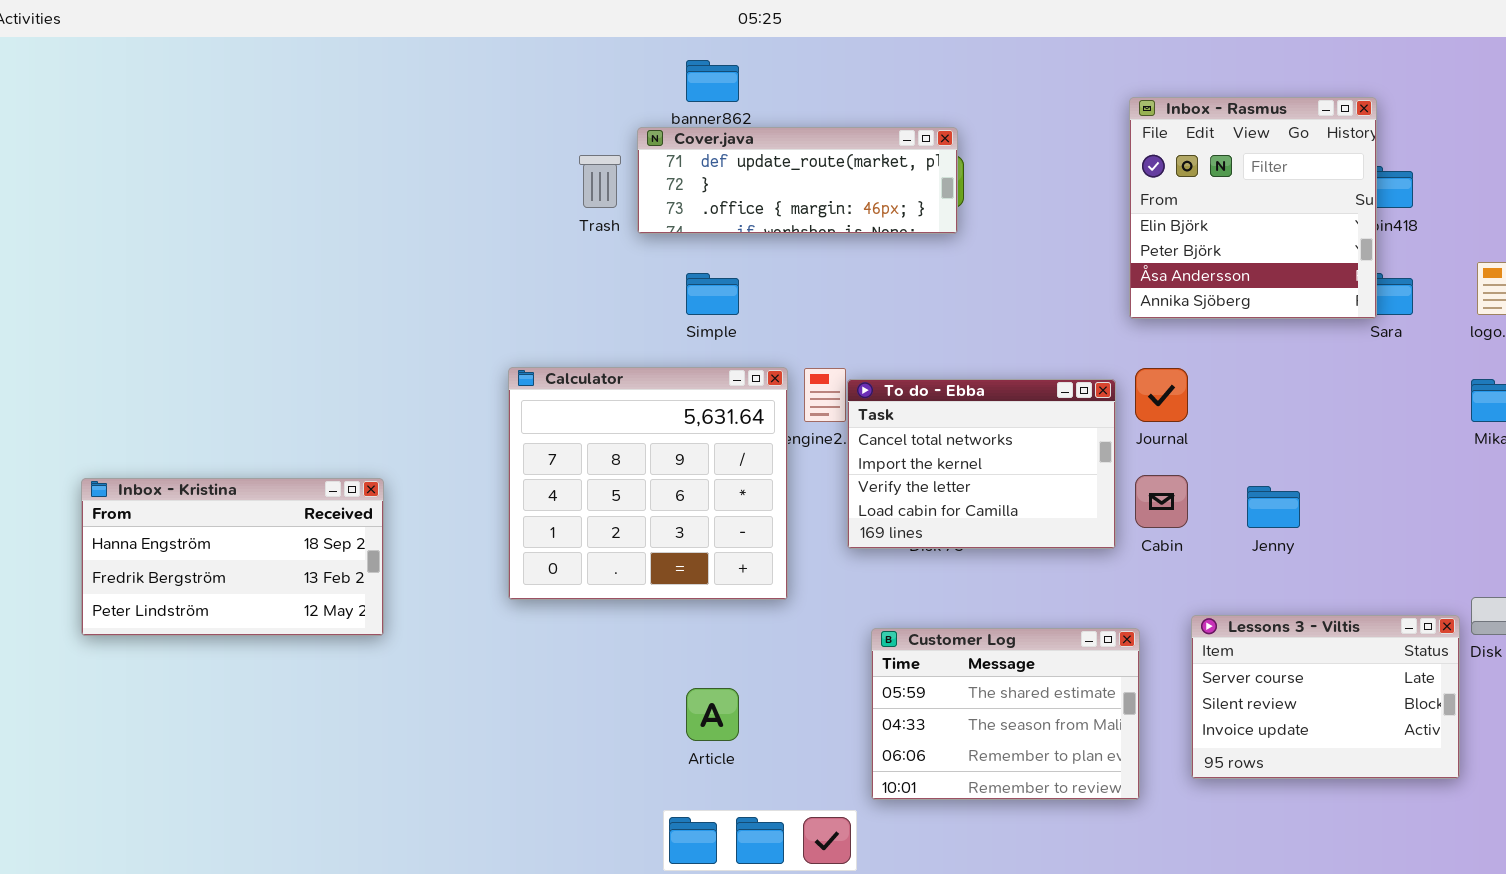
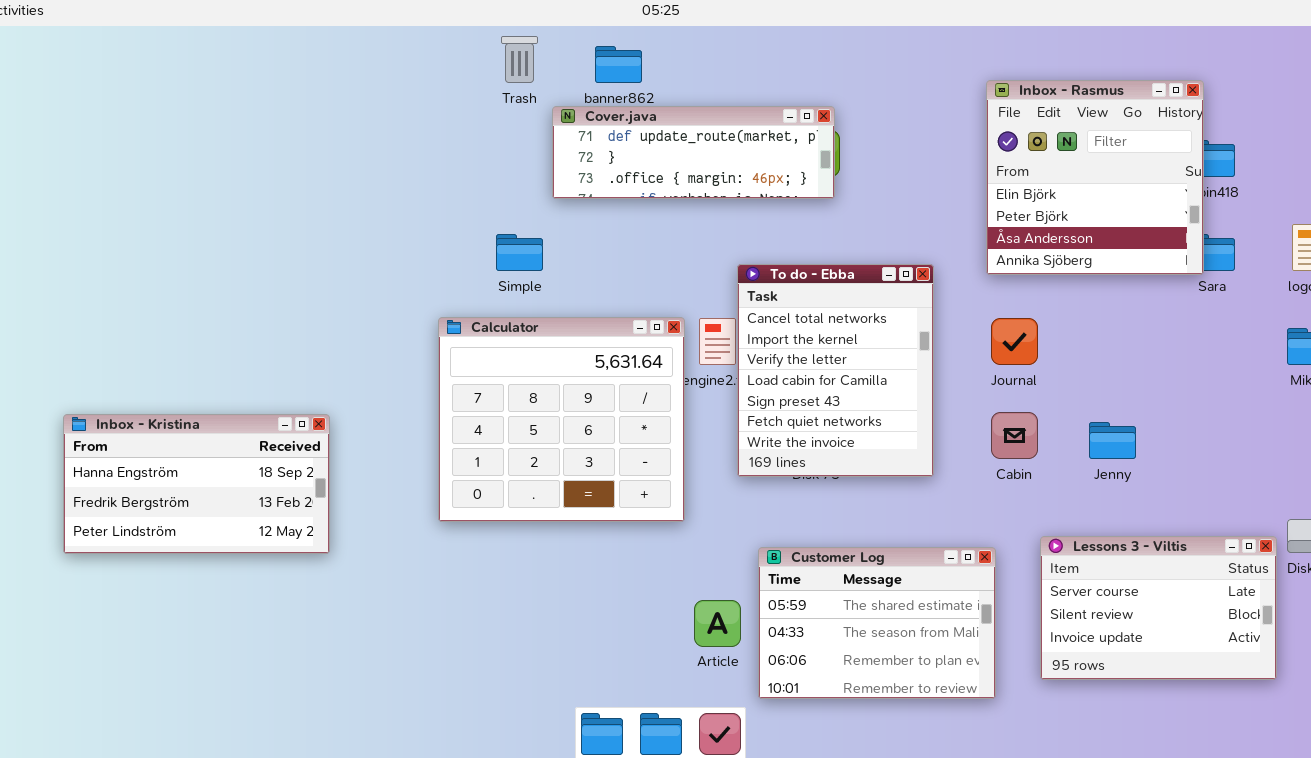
Trash: [579,155,621,208] -> [501,36,538,83], moved
Simple: [686,273,739,315] -> [496,234,543,271], moved
To do - Ebba: [847,379,1116,549] -> [737,264,934,477], resized
Article: [686,688,739,741] -> [694,600,741,647], moved

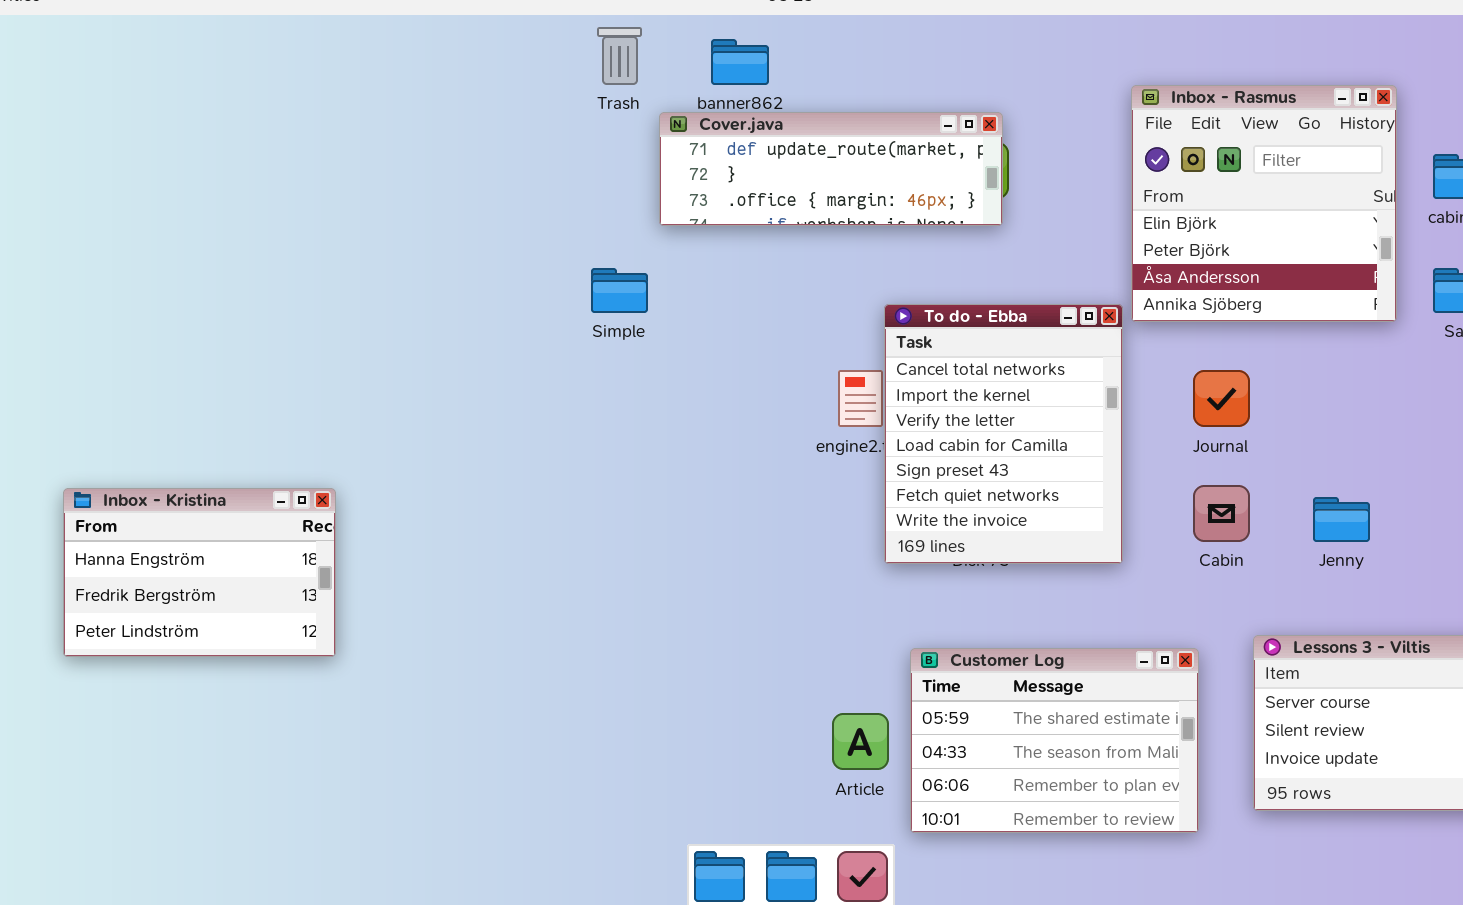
Inbox - Rasmus: [986,80,1204,275] -> [1131,85,1397,322], moved
Calculator: [438,317,685,522] -> none, closed
Inbox - Kristina: [63,414,330,554] -> [63,488,336,657], resized

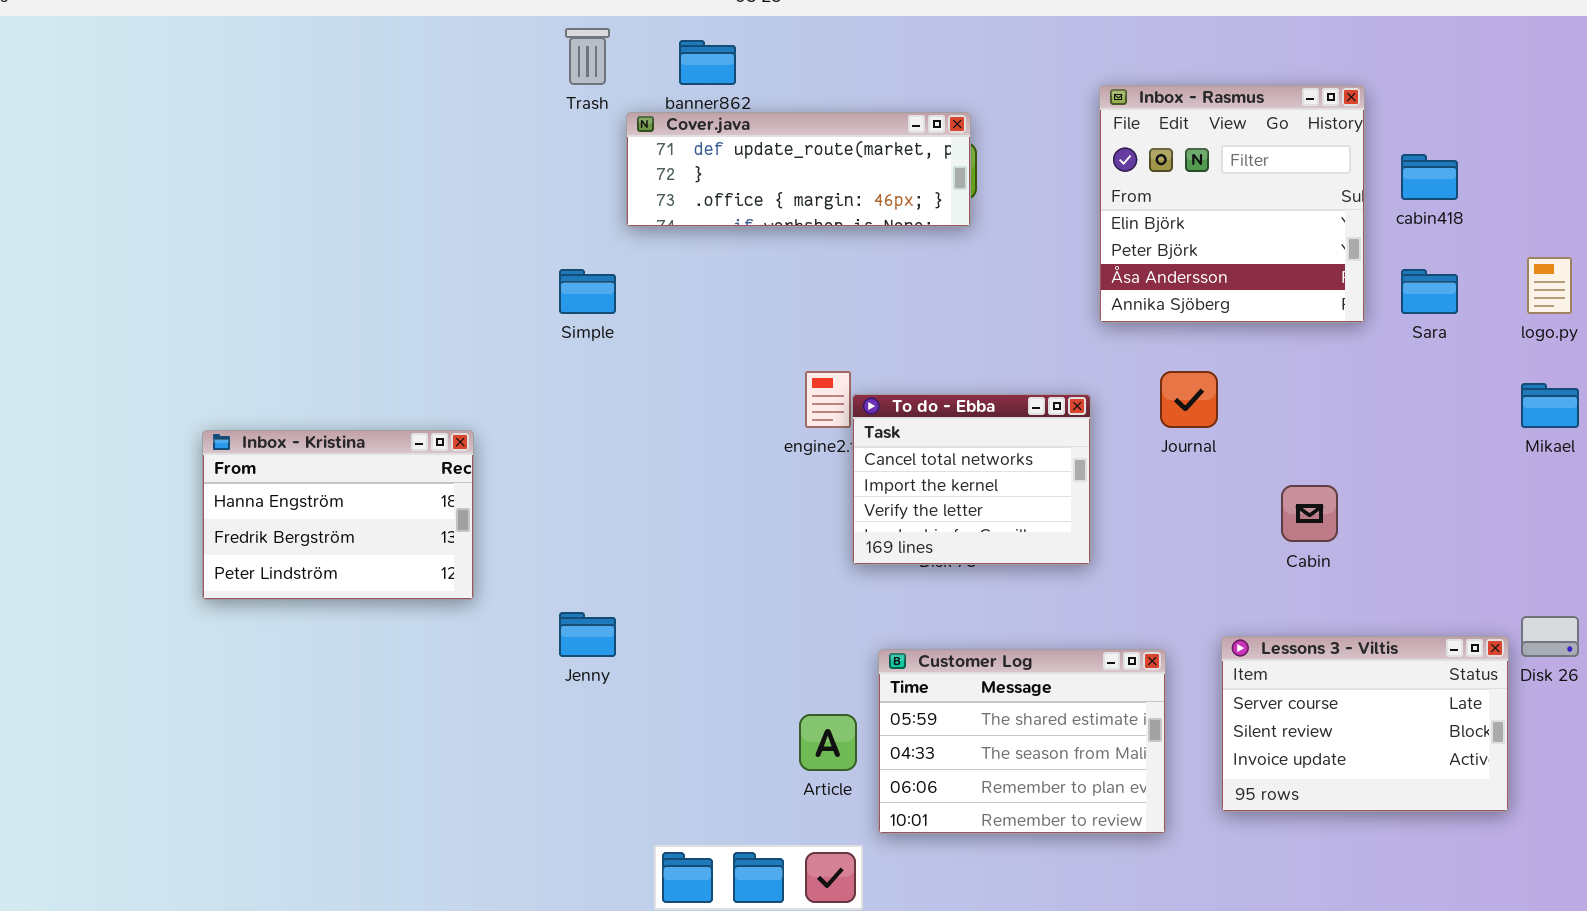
To do - Ebba: [884,304,1123,564] -> [852,394,1091,565], resized
Cabin: [1193,485,1250,542] -> [1281,485,1338,542], moved
Inbox - Kristina: [63,488,336,657] -> [202,430,474,600], moved
Jenny: [1313,497,1370,542] -> [559,612,616,657], moved

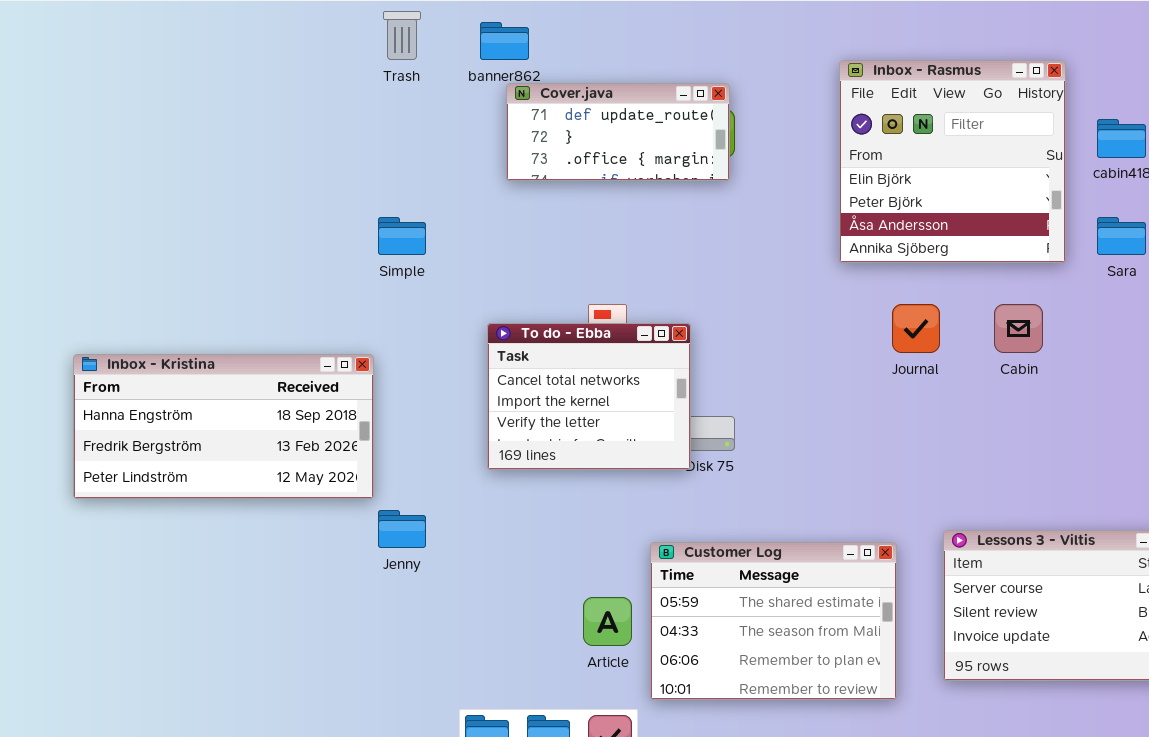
Cover.java: [626,112,971,227] -> [506,83,730,181], resized
To do - Ebba: [852,394,1091,565] -> [487,323,691,470], moved
Inbox - Kristina: [202,430,474,600] -> [73,354,374,499], resized
Cabin: [1281,485,1338,542] -> [994,304,1043,353], moved

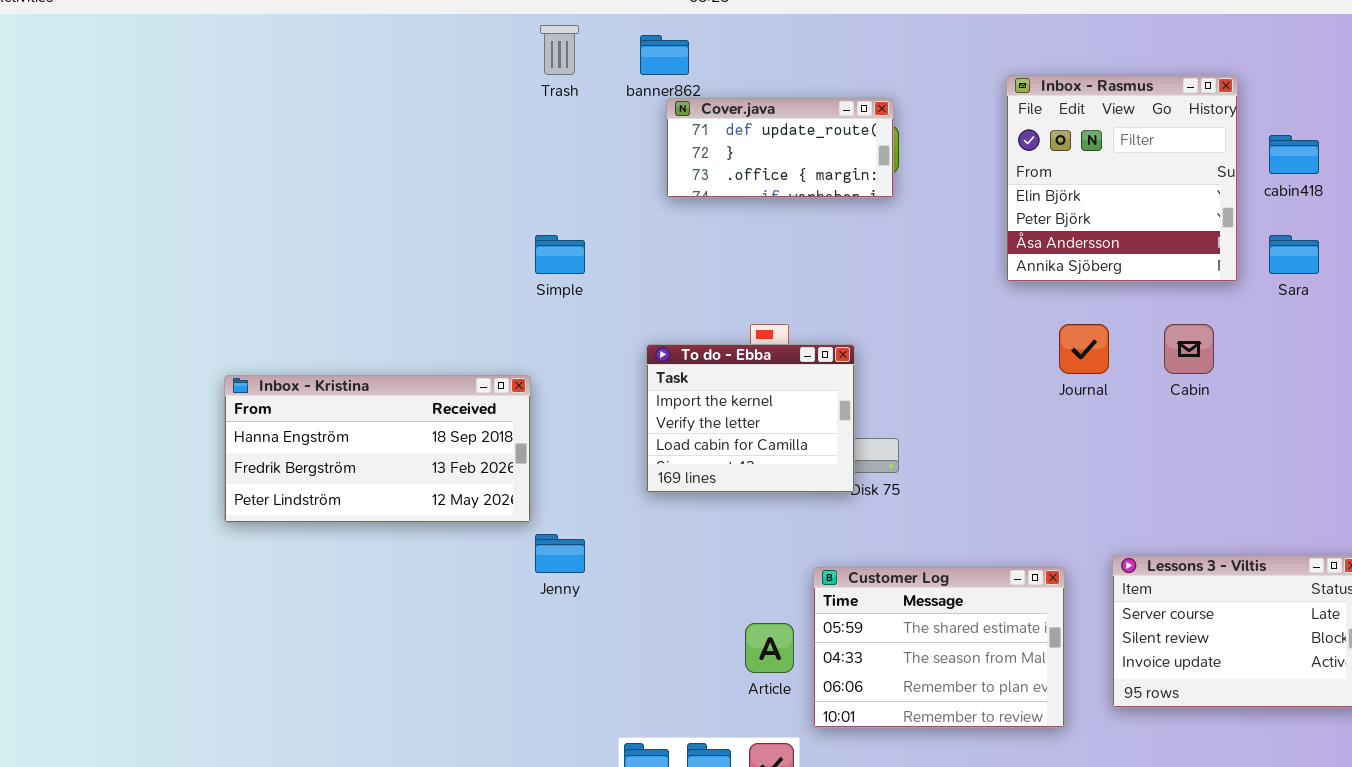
To do - Ebba: [487,323,691,470] -> [646,344,855,493], scrolled down 1 row

